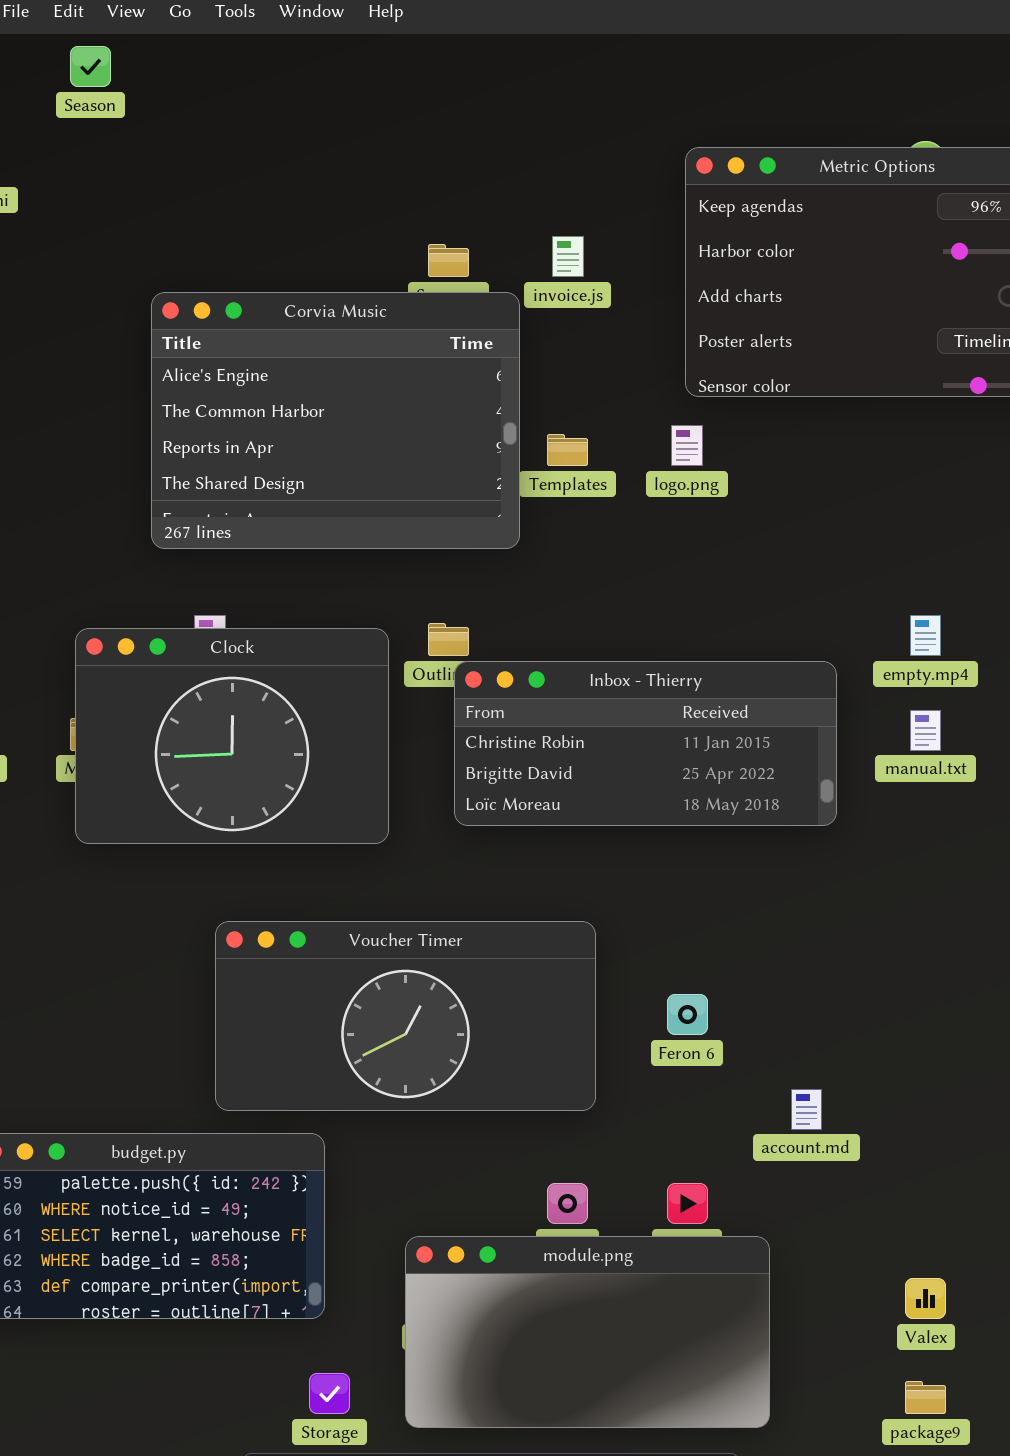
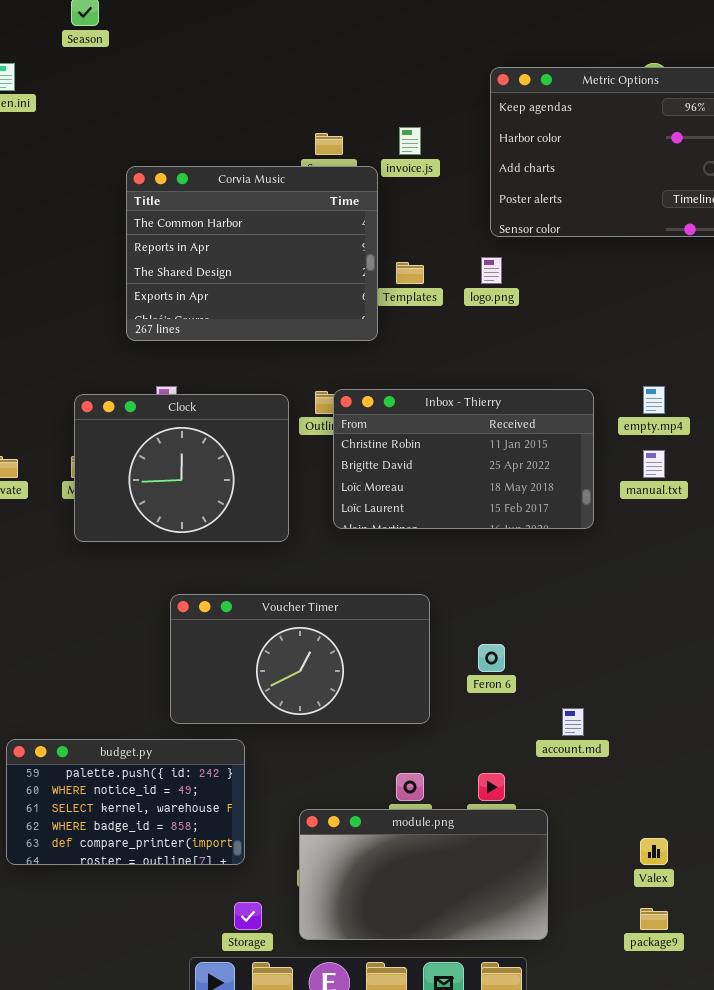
Corvia Music: [151,292,520,549] -> [126,166,378,341], scrolled down 1 row
Inbox - Thierry: [454,661,837,826] -> [333,389,594,529], resized

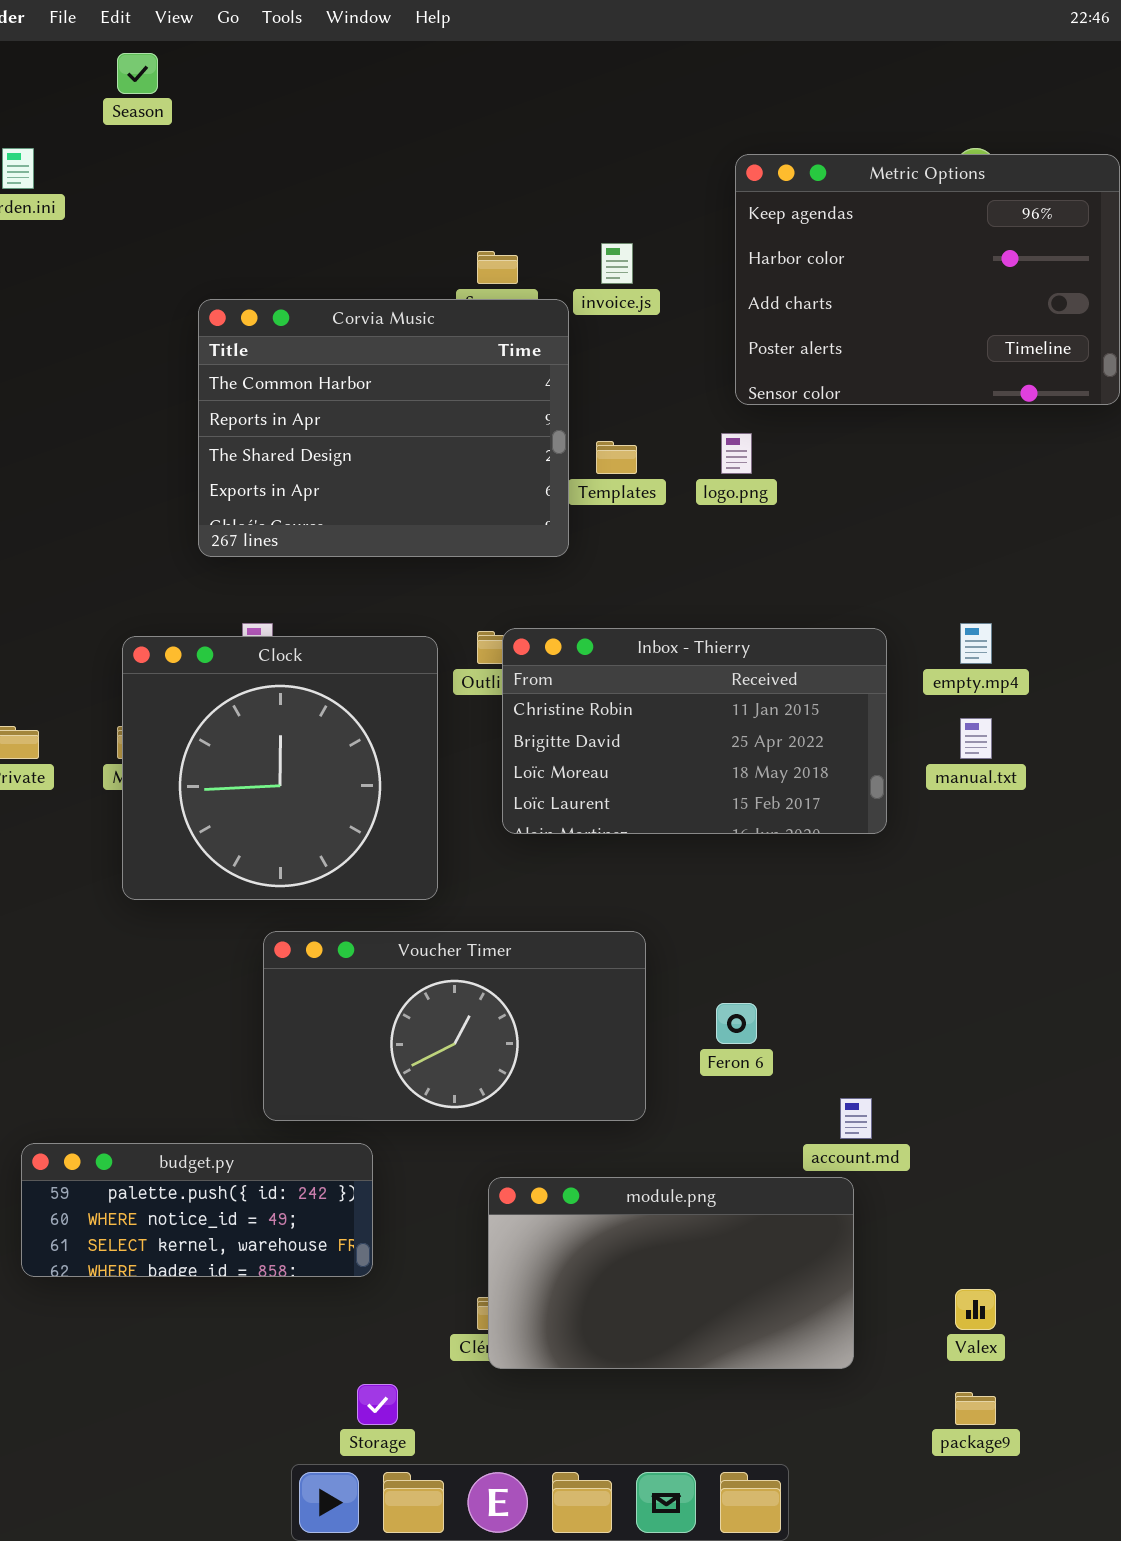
Clock: [74,394,289,542] -> [122,636,438,900], resized
budget.py: [6,739,245,865] -> [21,1143,373,1277], resized
module.png: [299,809,548,940] -> [488,1177,854,1369], moved

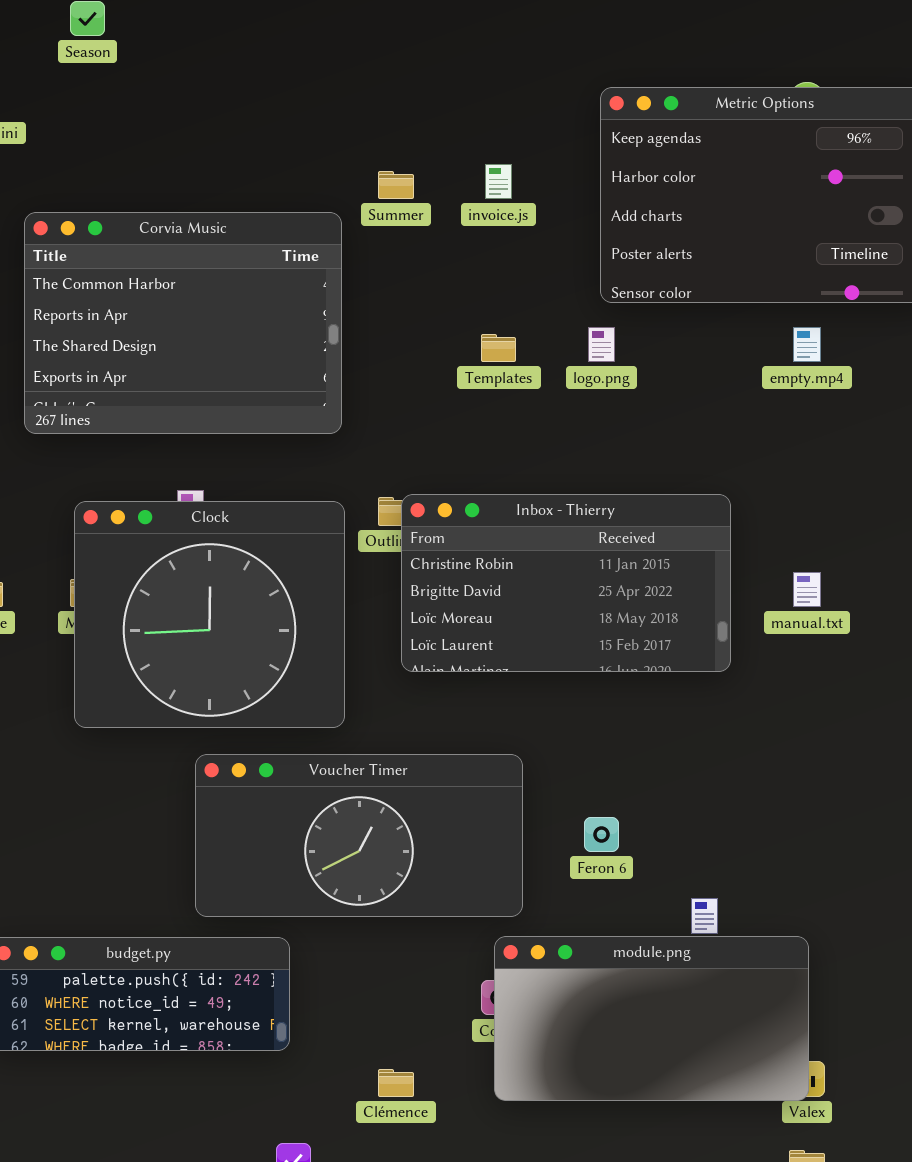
Corvia Music: [198,299,569,557] -> [24,212,342,434], moved
empty.mp4: [960,623,992,664] -> [793,327,821,362], moved
module.png: [488,1177,854,1369] -> [494,936,809,1101], moved

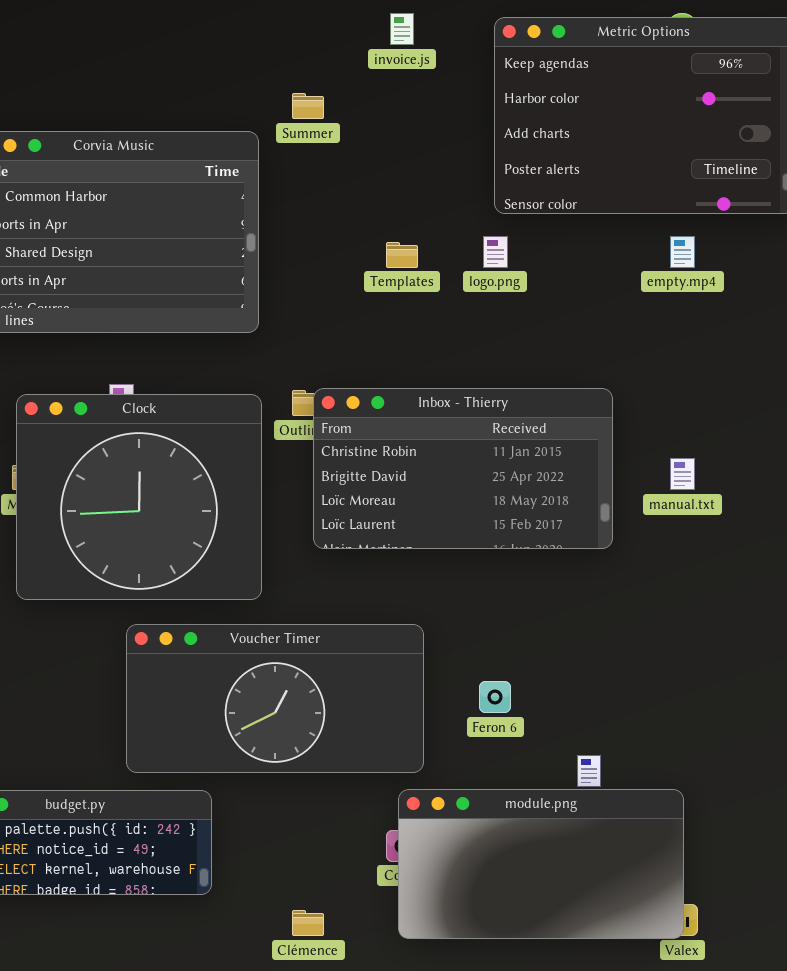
invoice.js: [485,164,512,199] -> [390,13,414,45], moved

